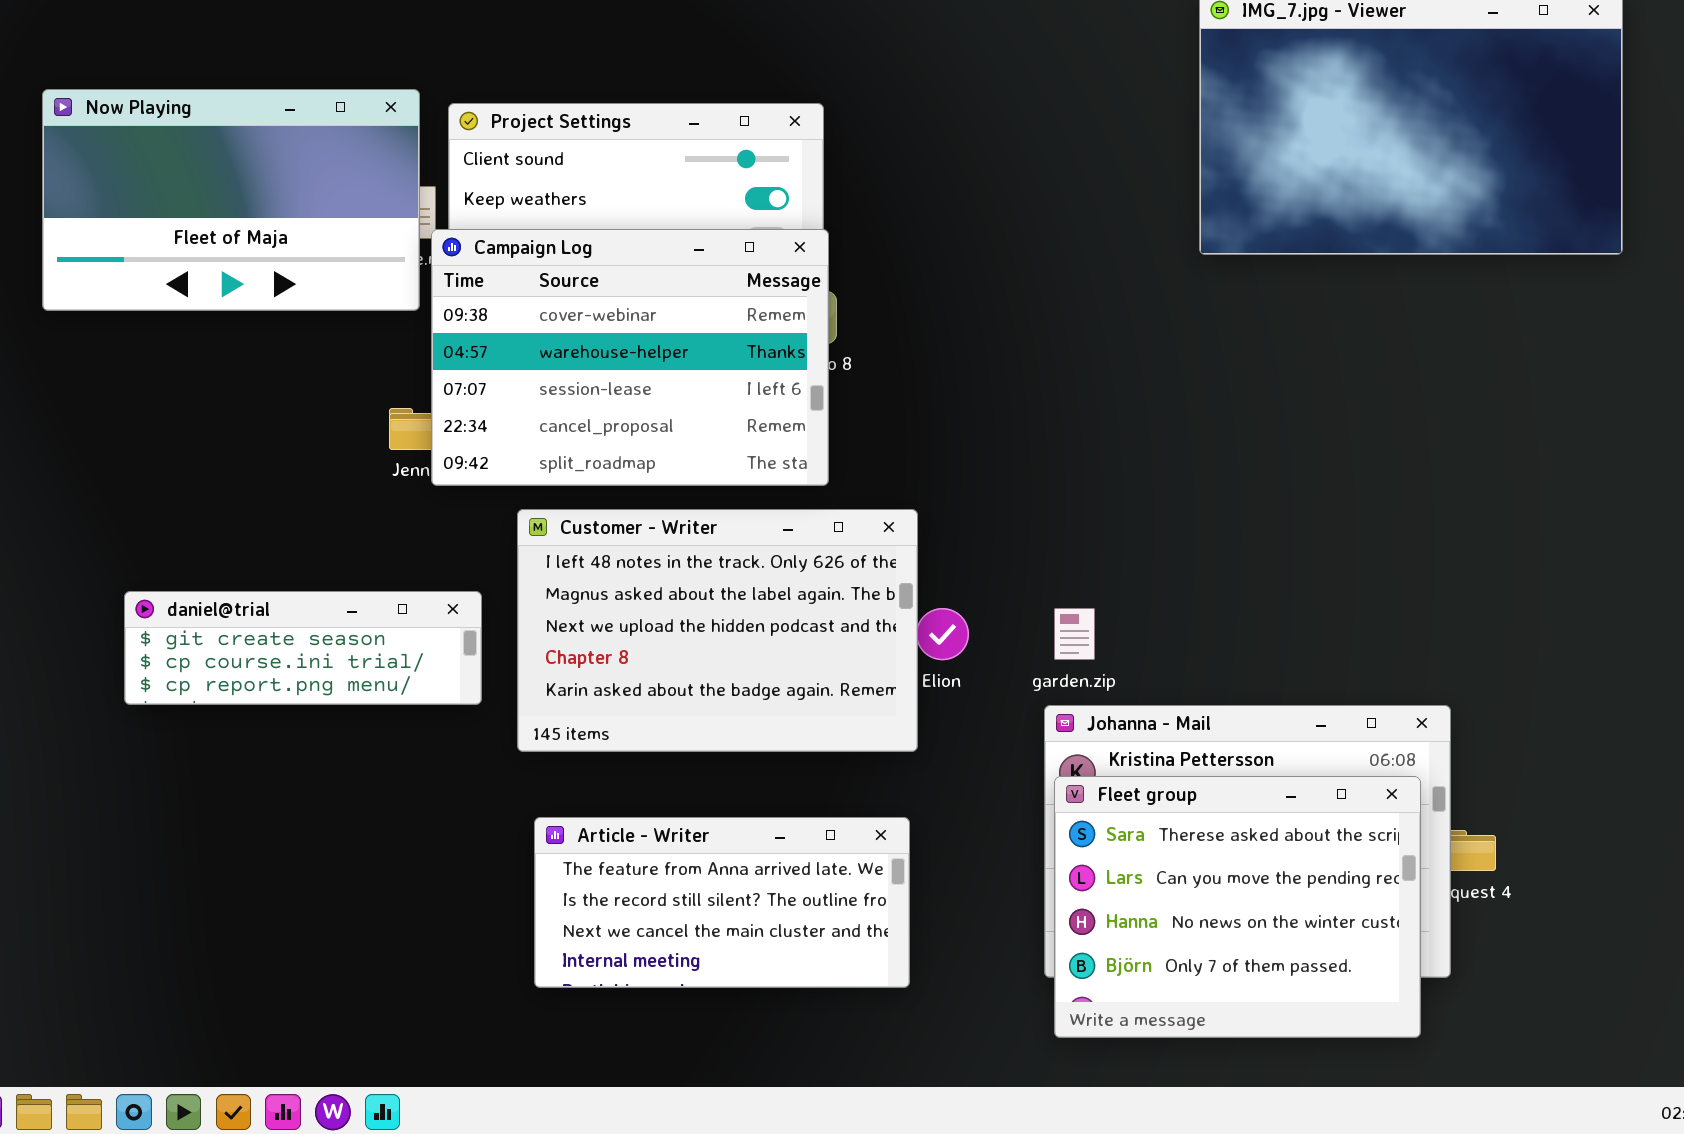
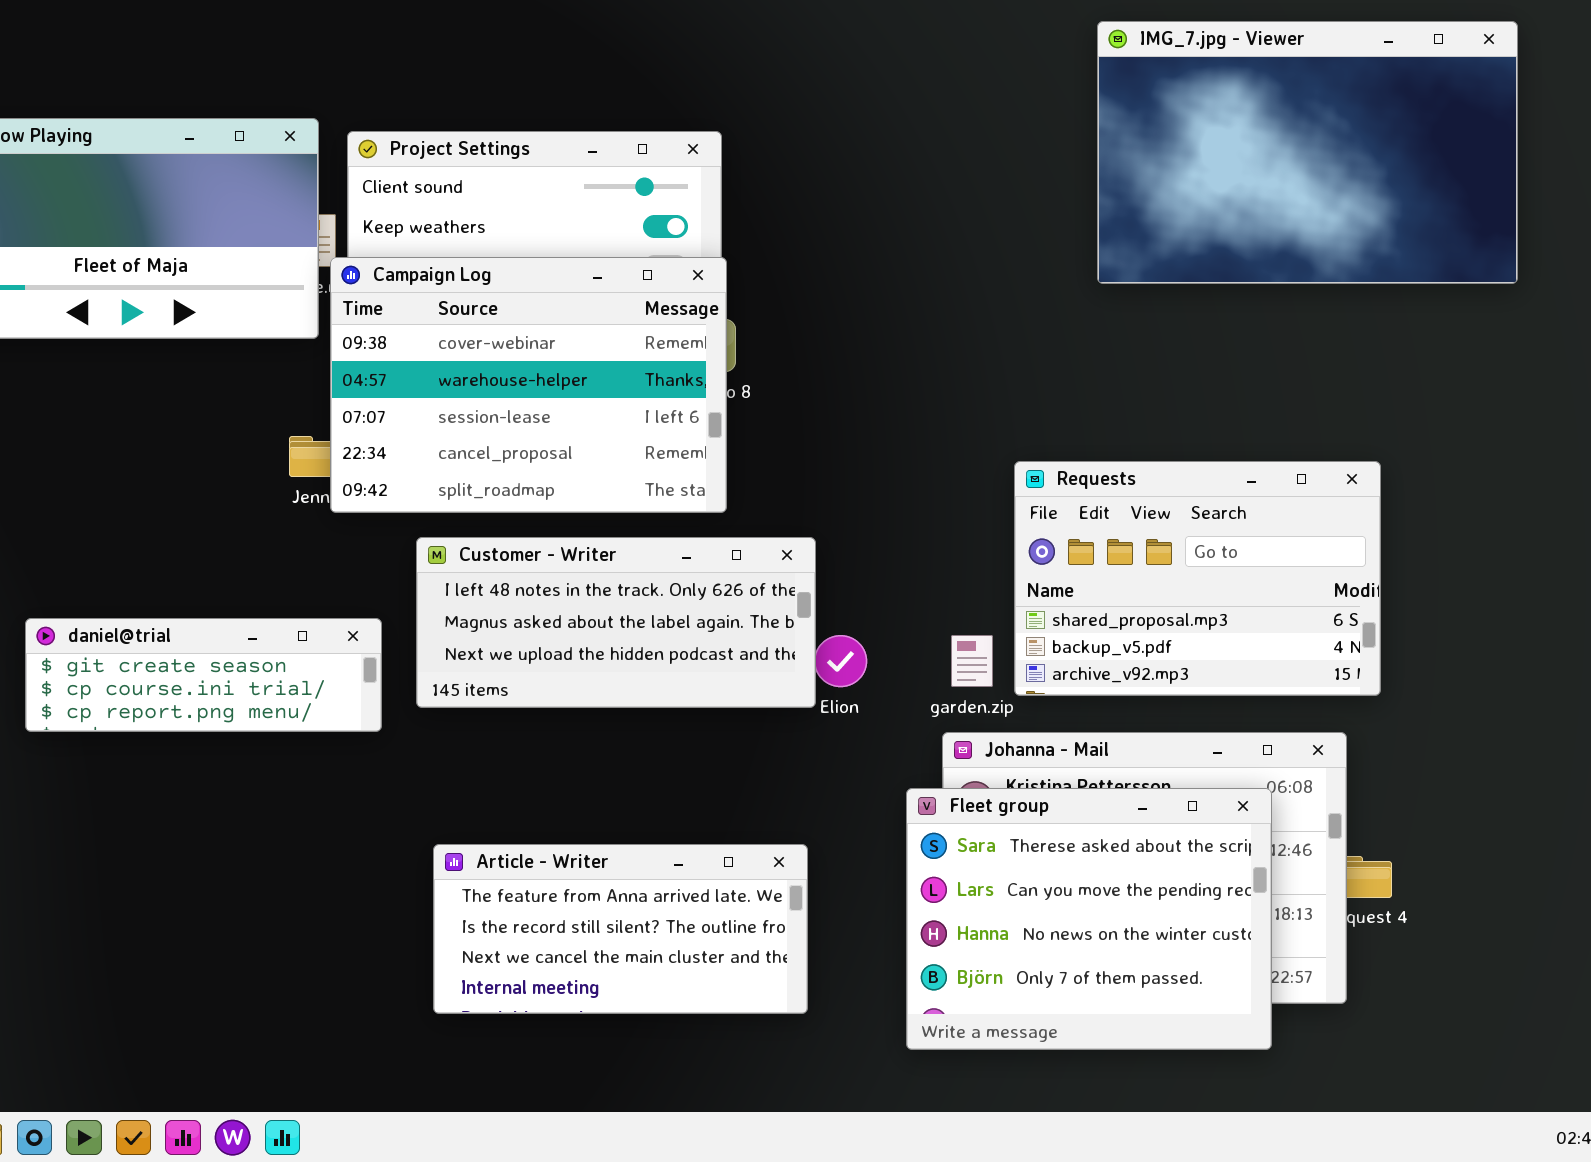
Requests: none -> [1014,461,1381,696], opened
Customer - Writer: [517,509,918,752] -> [416,537,816,708], resized
Fleet group: [1054,776,1421,1038] -> [906,788,1272,1050], moved

